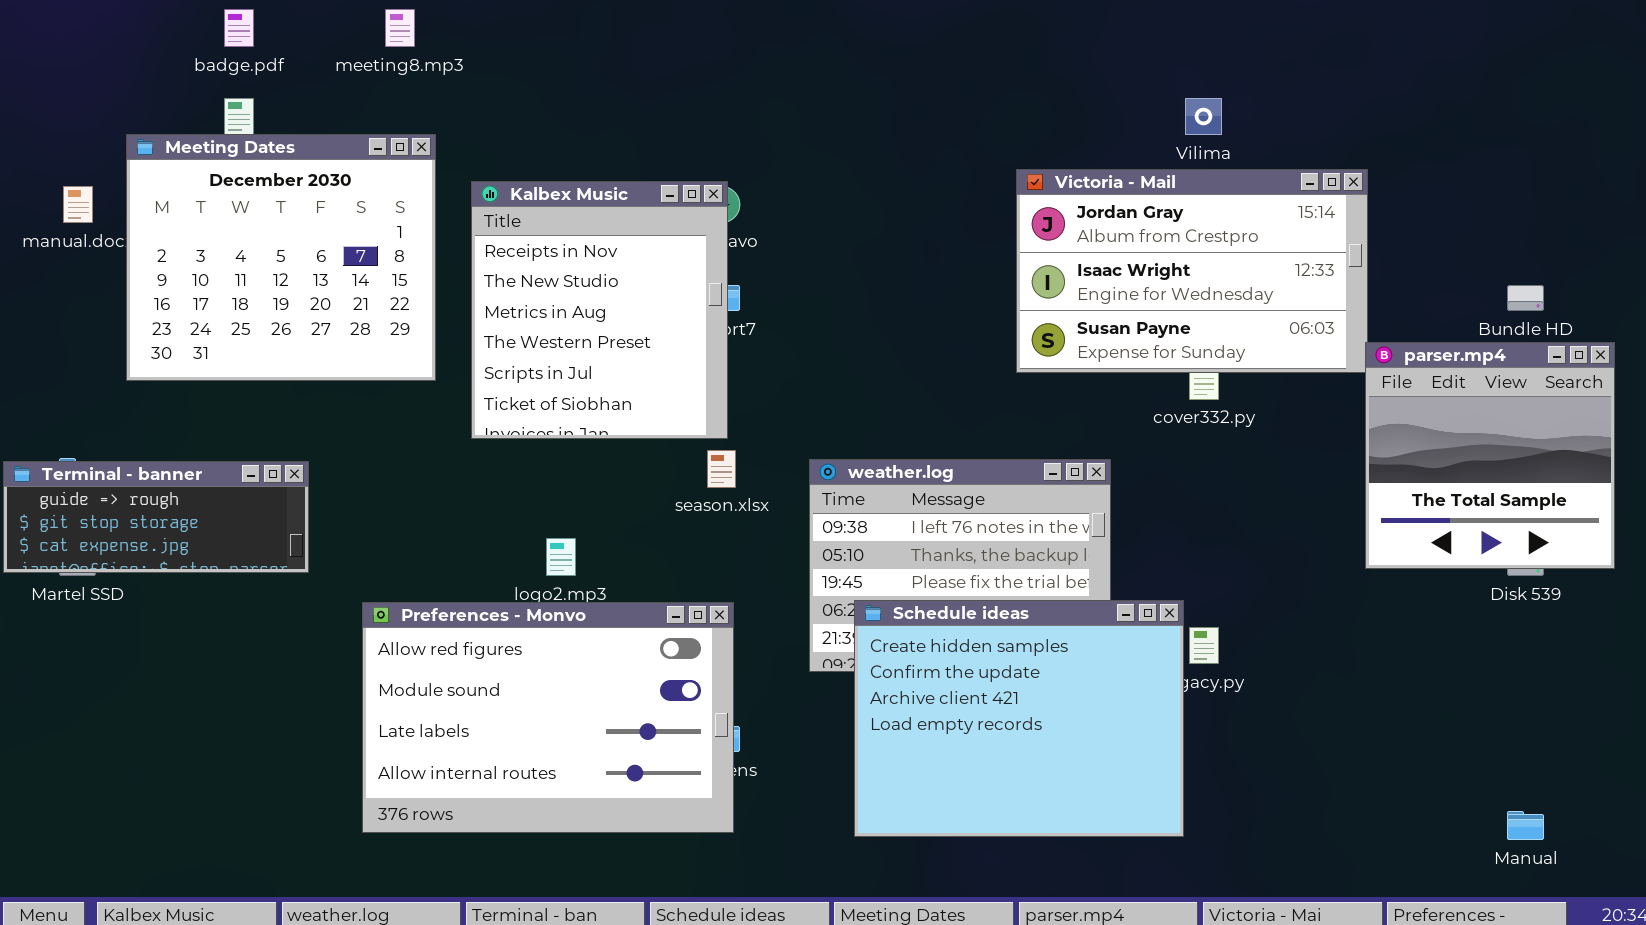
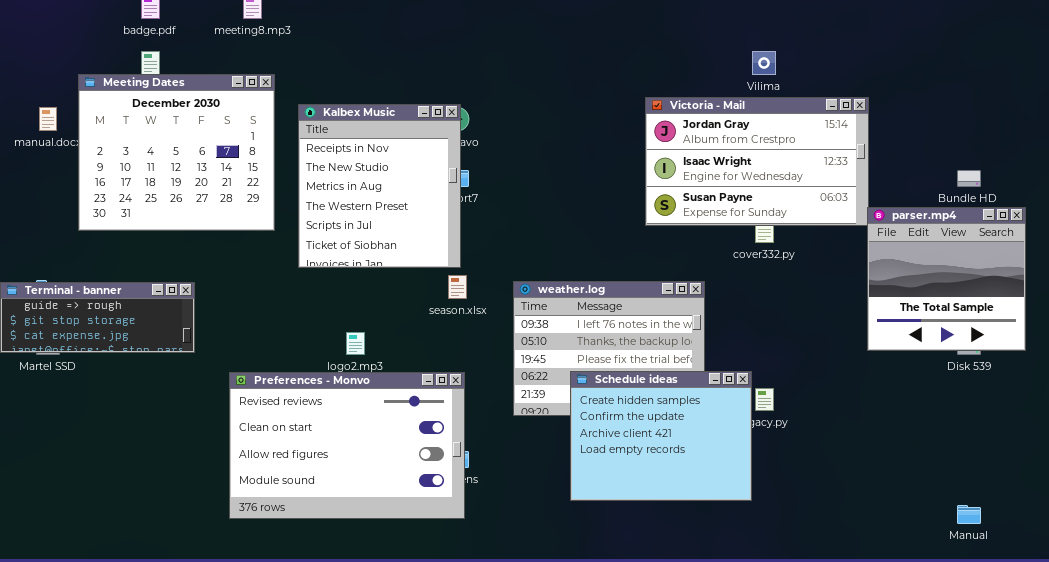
Schedule ideas: [854,600,1184,837] -> [570,371,752,501], resized
Preferences - Monvo: [362,602,734,833] -> [229,372,465,519], scrolled up 2 rows

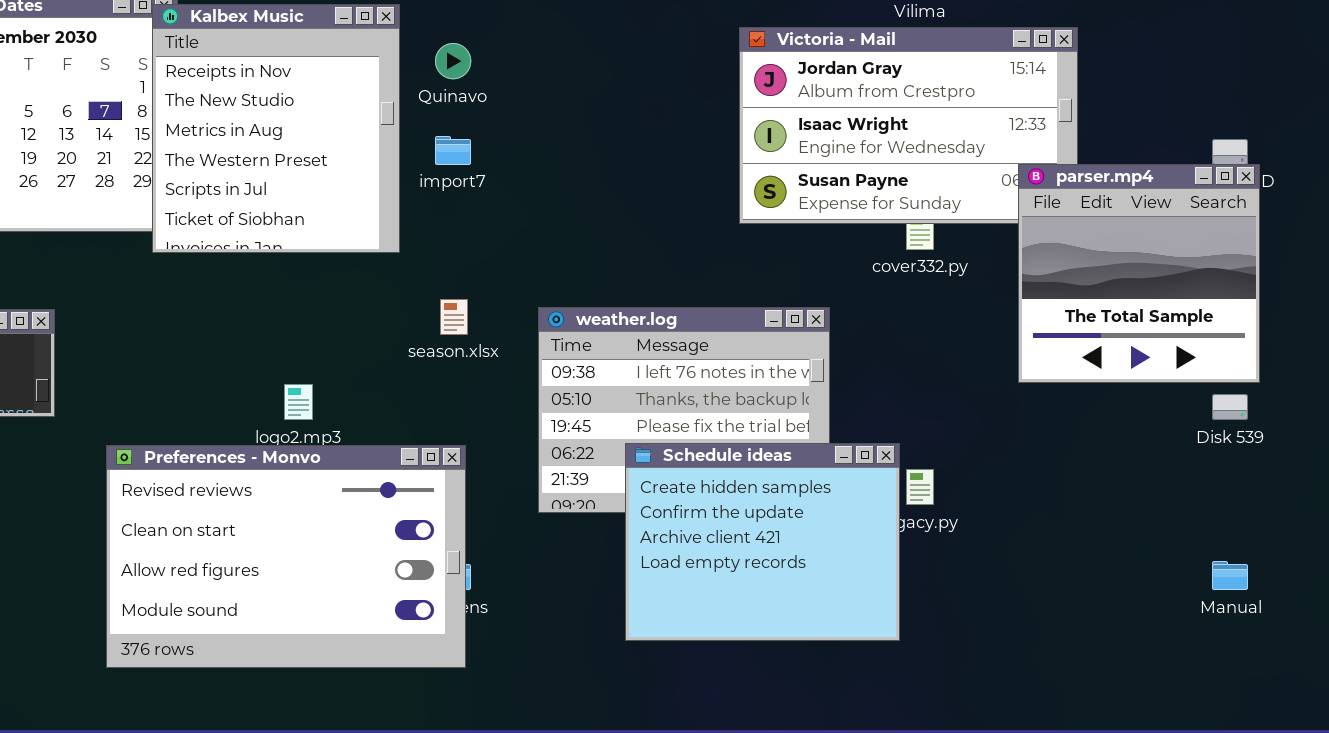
Kalbex Music: [298,104,461,268] -> [152,4,400,253], moved
parser.mp4: [867,207,1026,351] -> [1018,164,1260,383], moved
Manual: [957,505,981,524] -> [1212,561,1248,590], moved

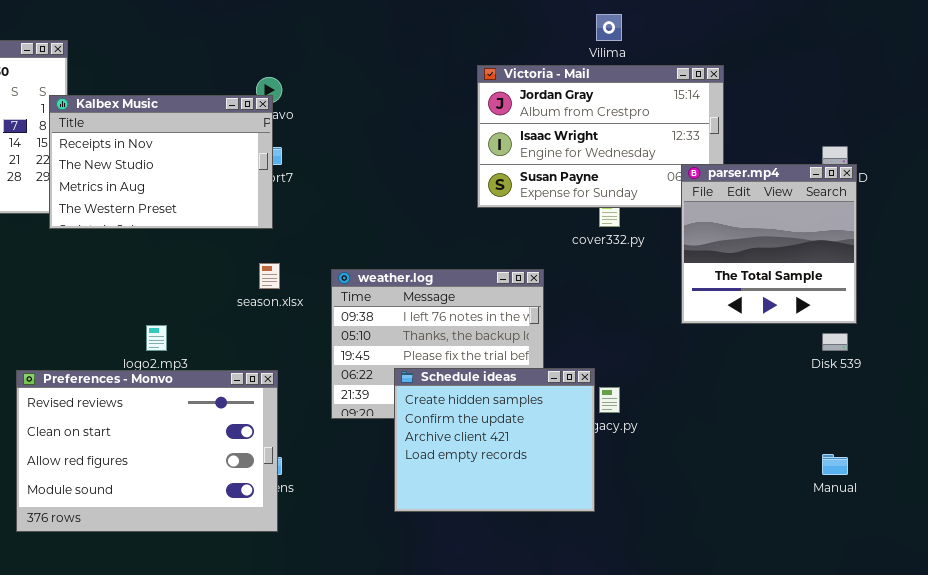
Kalbex Music: [152,4,400,253] -> [49,95,273,229], resized

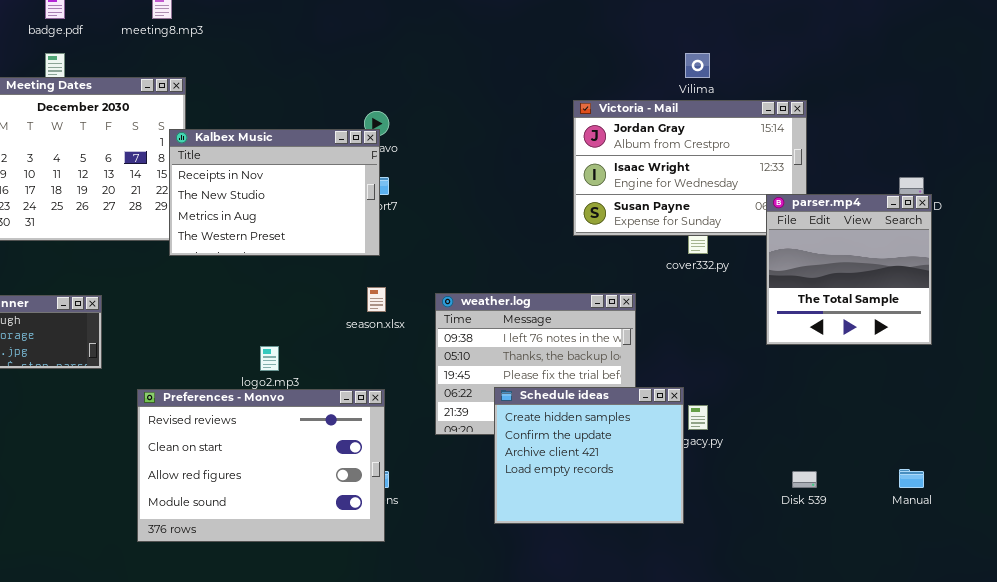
Disk 539: [822,333,848,351] -> [792,471,817,488], moved

